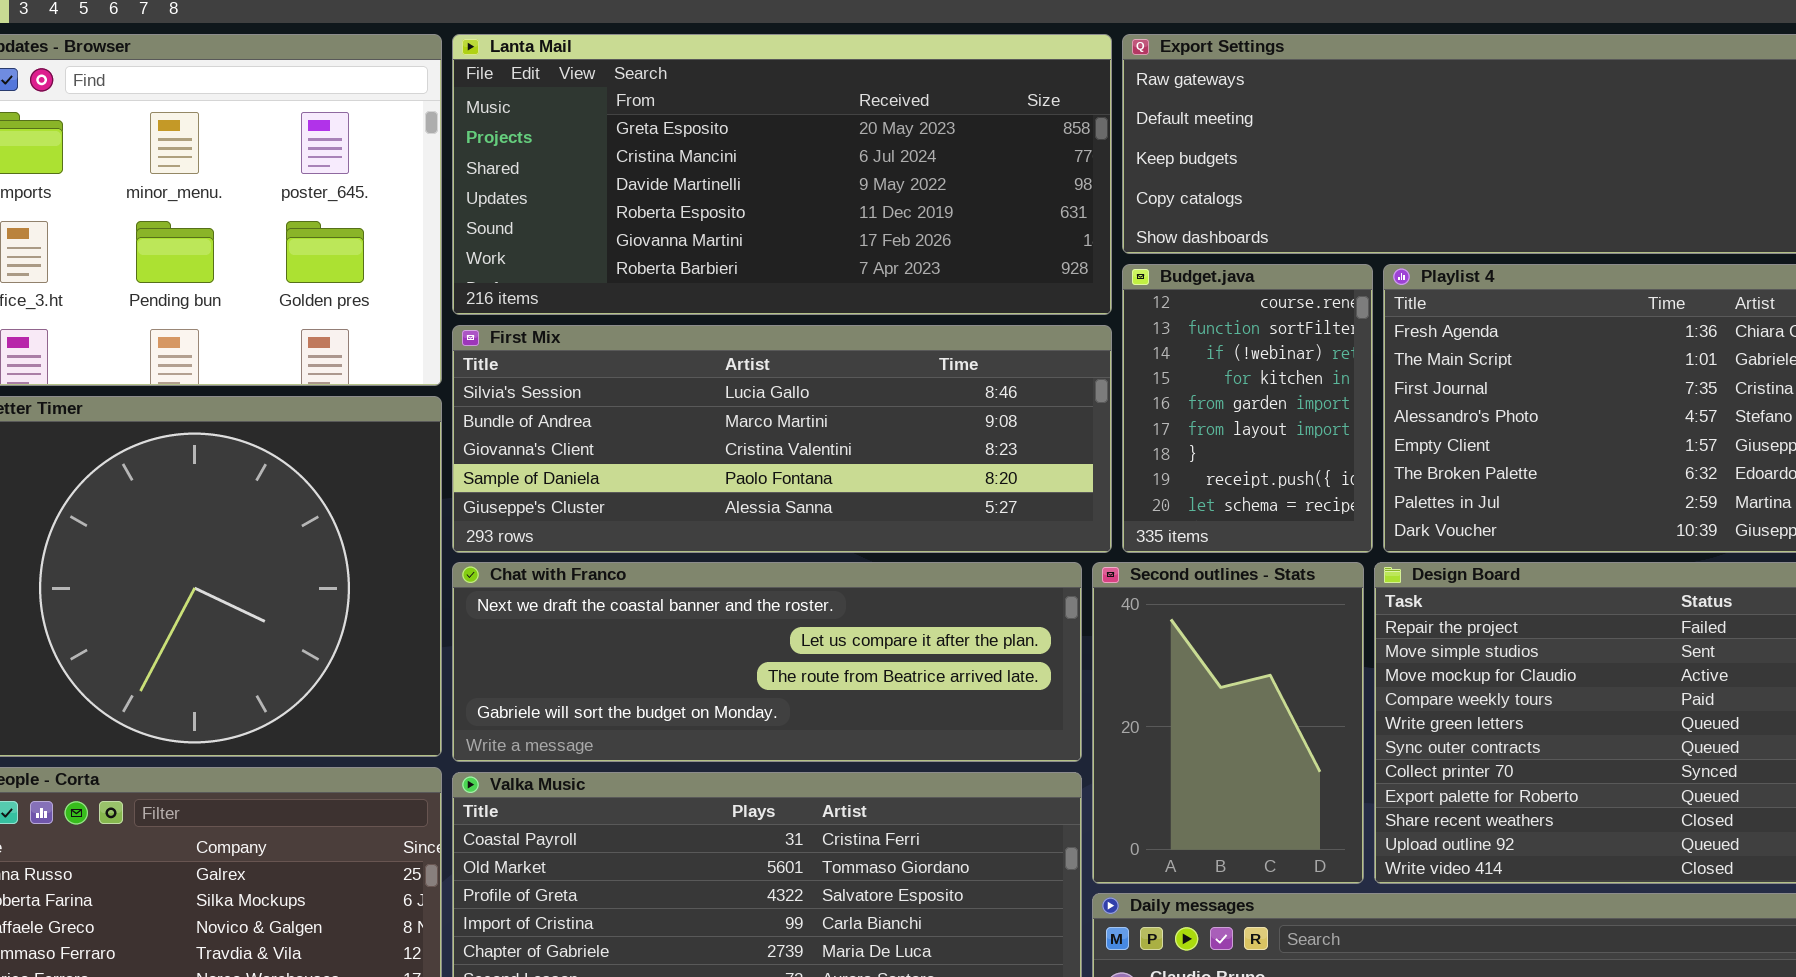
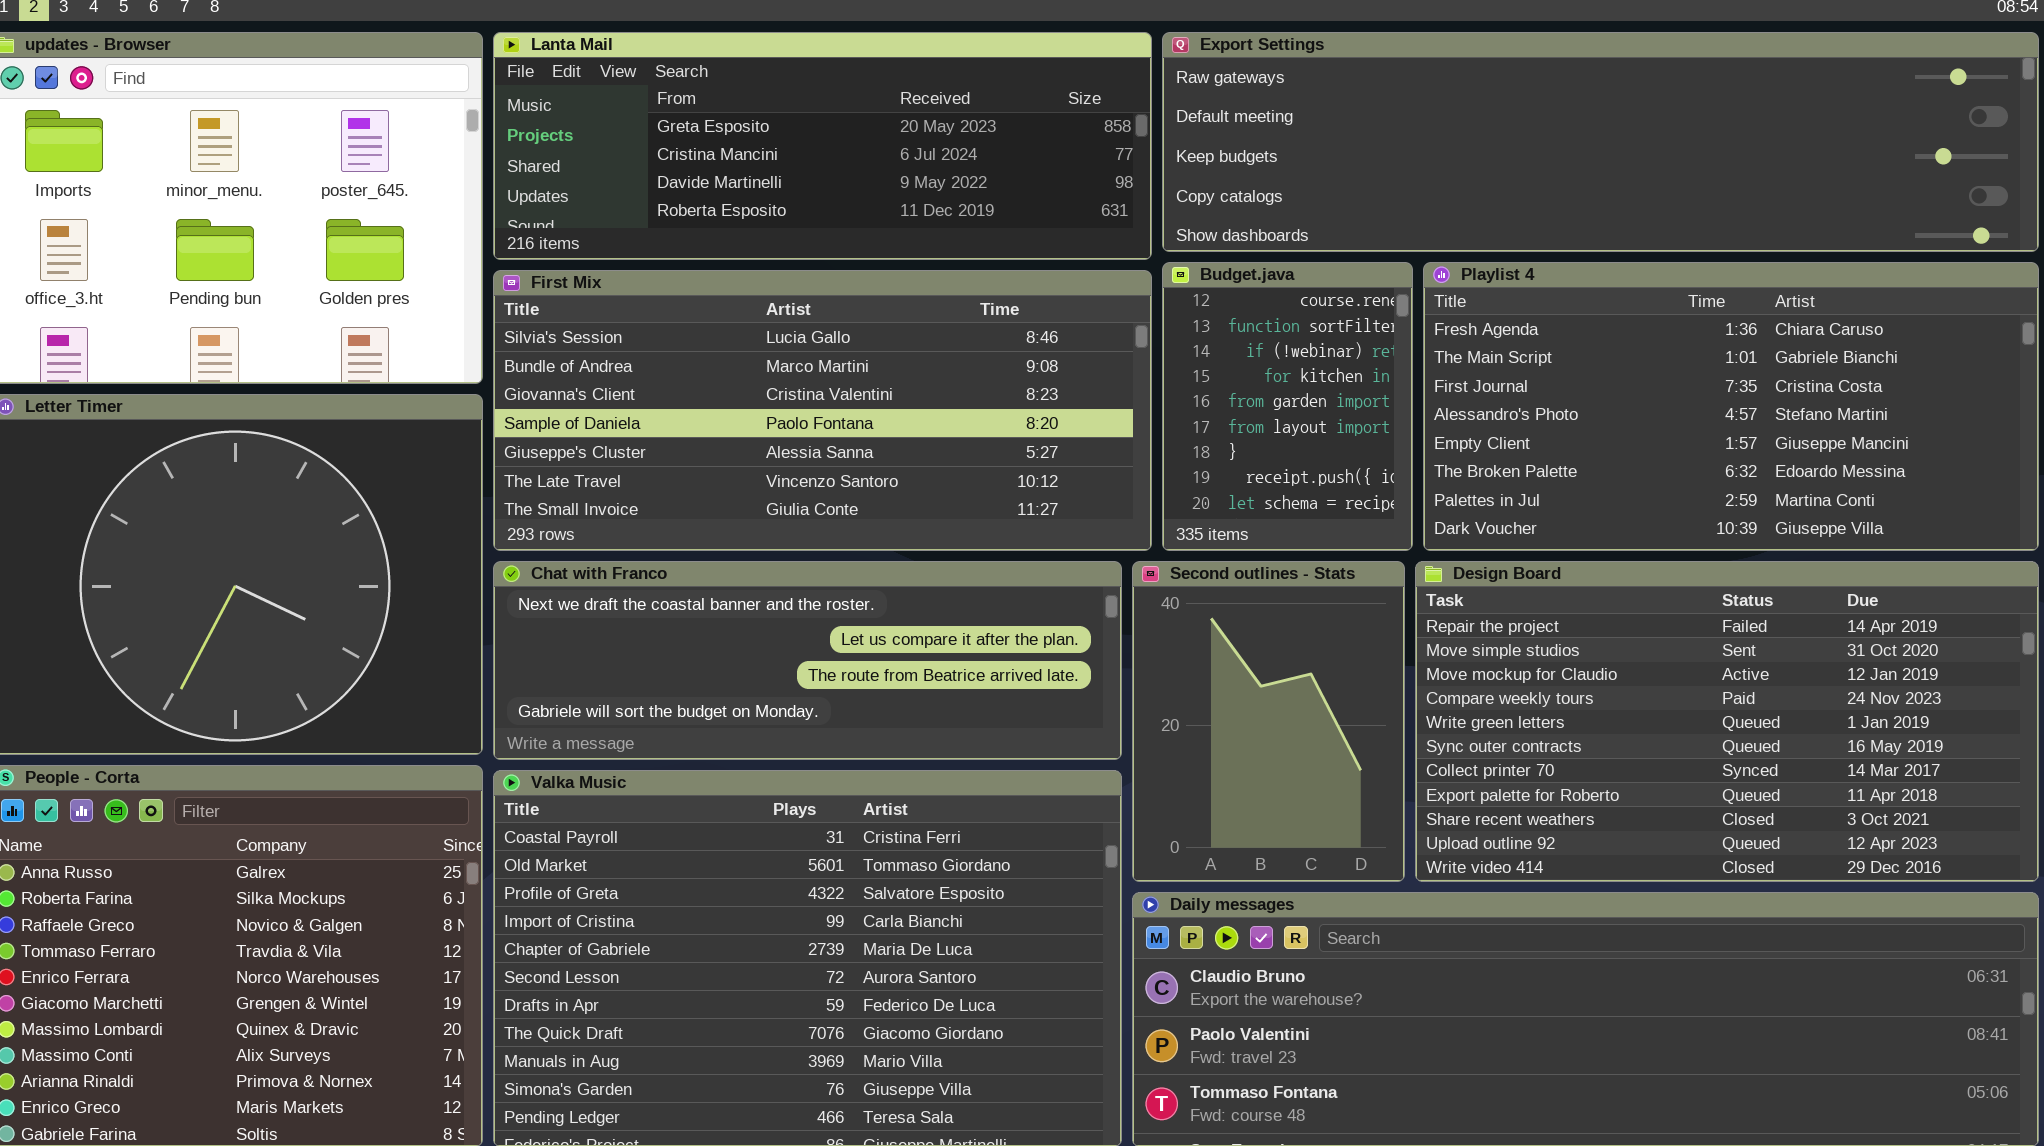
Lanta Mail: [452,34,1112,315] -> [493,32,1152,260], resized
First Mix: [452,325,1112,553] -> [493,270,1152,551], resized

